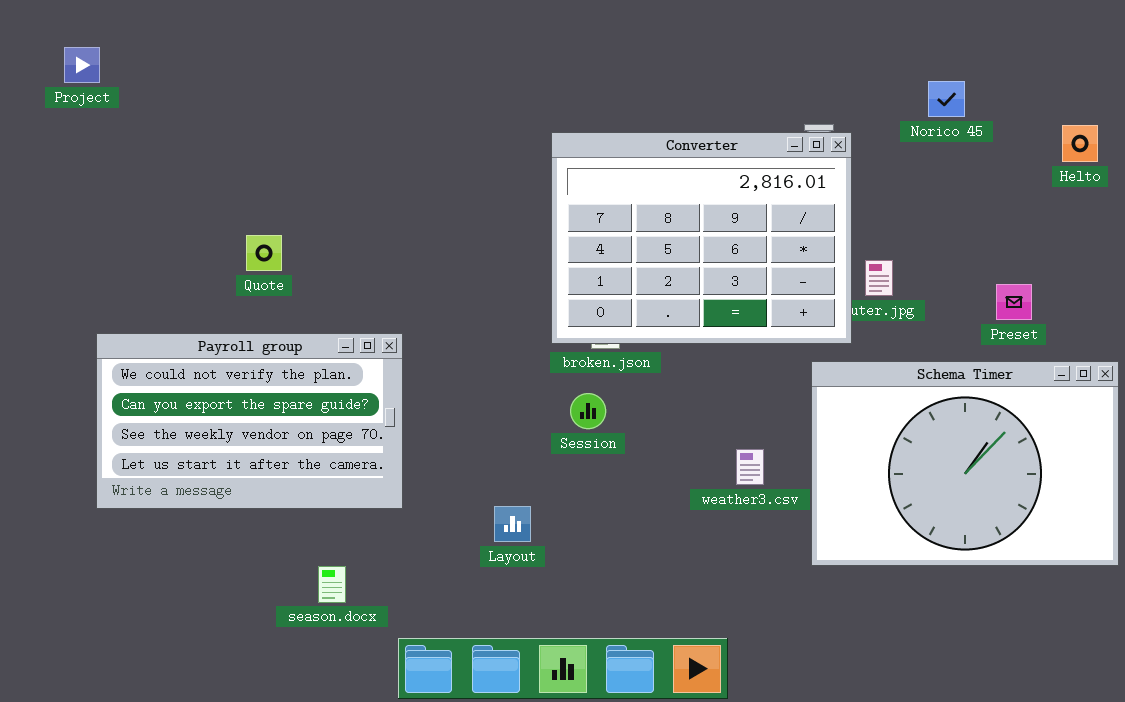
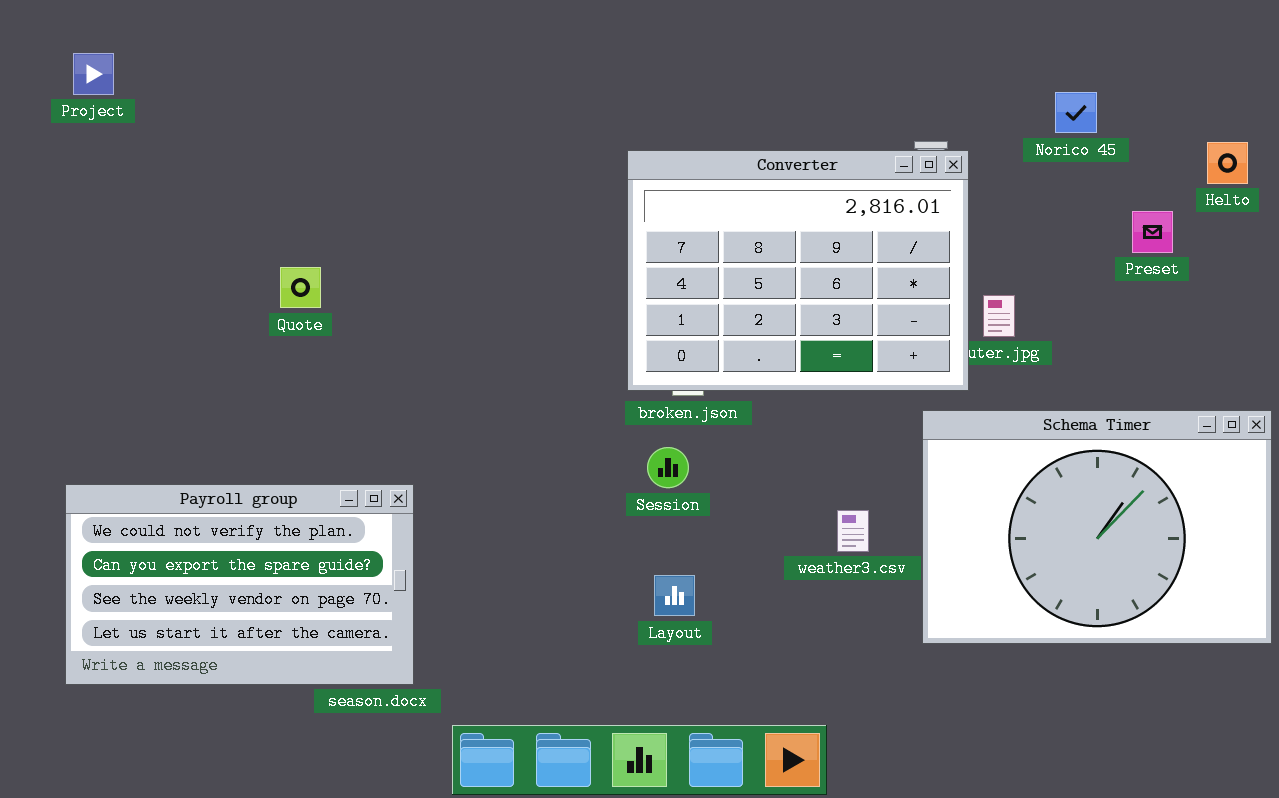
Preset: [996,284,1032,320] -> [1132,211,1173,253], moved
Payroll group: [96,333,403,509] -> [65,484,414,685], moved
Layout: [494,506,531,542] -> [654,575,695,616], moved

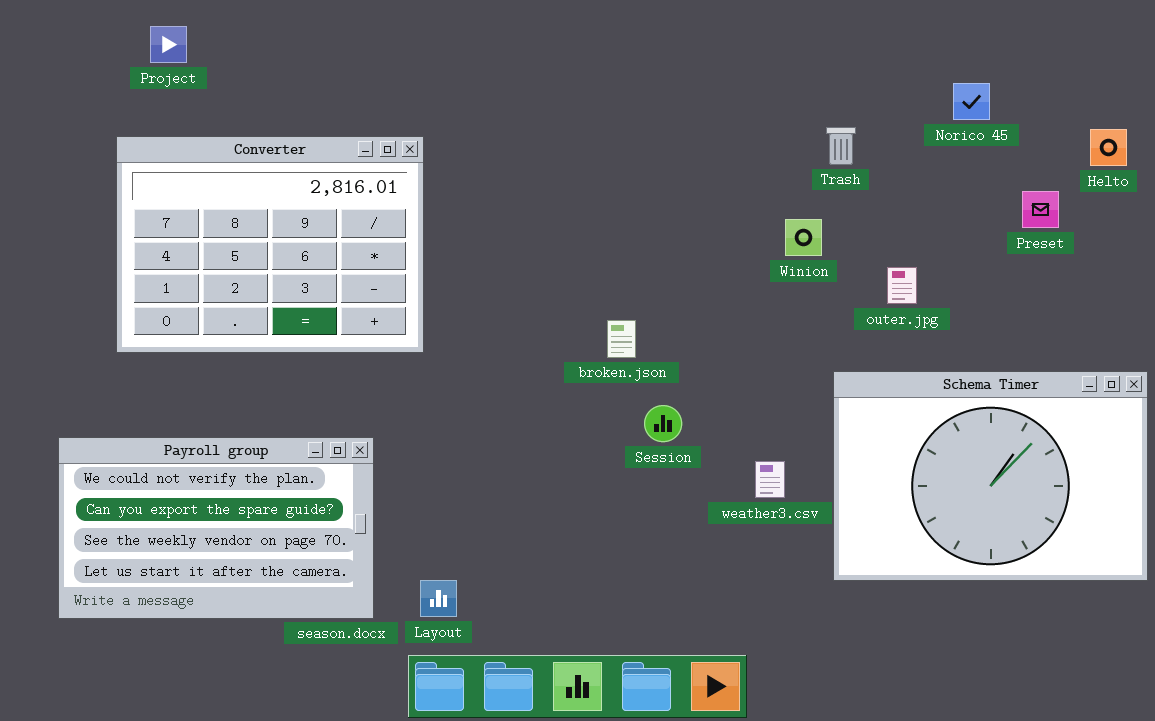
Project: [73,53,114,95] -> [150,26,187,63], moved
Converter: [627,150,969,391] -> [116,136,424,353], moved
Session: [647,447,689,488] -> [644,405,682,442], moved
Layout: [654,575,695,616] -> [420,580,457,617], moved

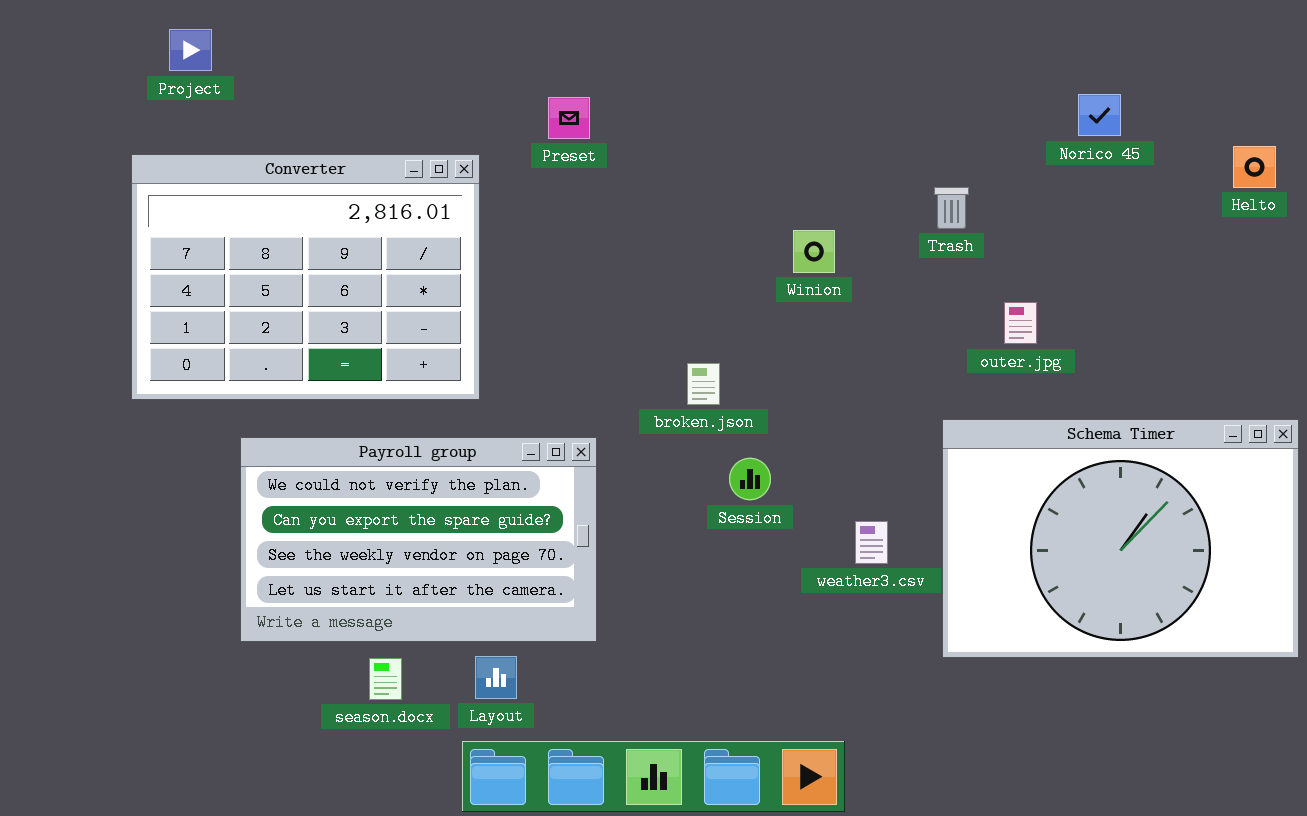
Trash: [826,127,856,165] -> [934,187,969,229], moved
Preset: [1022,191,1059,228] -> [548,97,590,139], moved
Winion: [785,219,822,256] -> [793,230,835,273], moved
Payroll group: [58,437,374,619] -> [240,437,597,642], moved

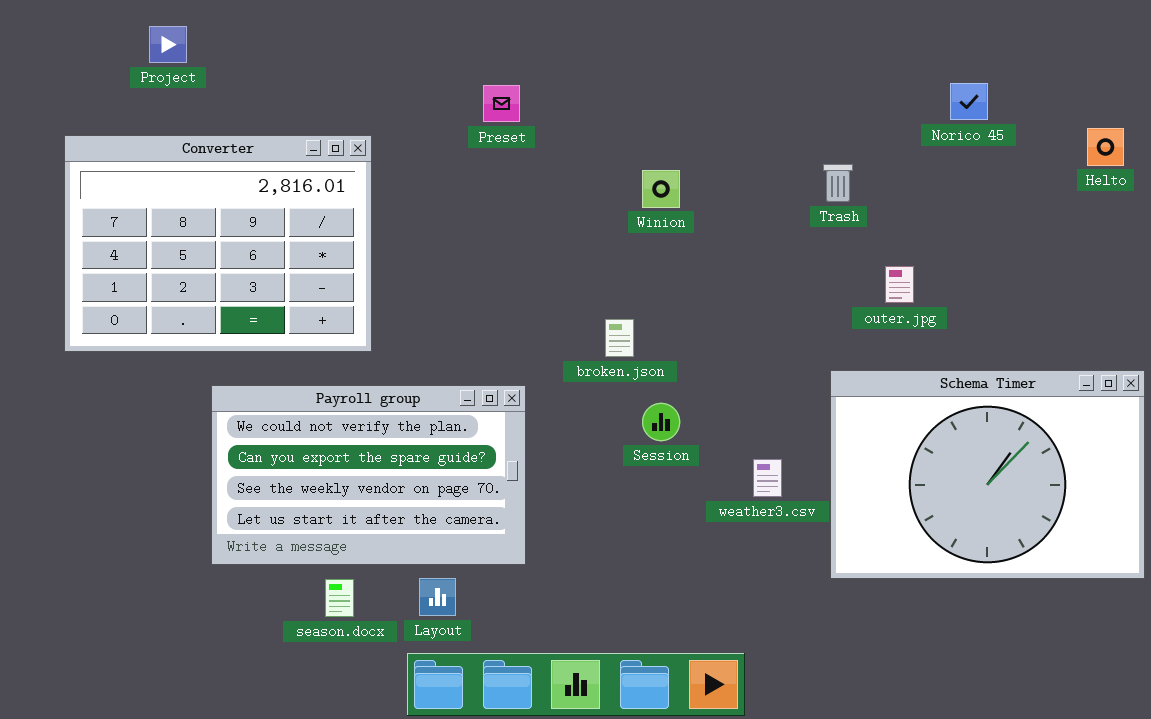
Converter: [131,154,480,400] -> [64,135,372,352], moved
Winion: [793,230,835,273] -> [642,170,680,208], moved

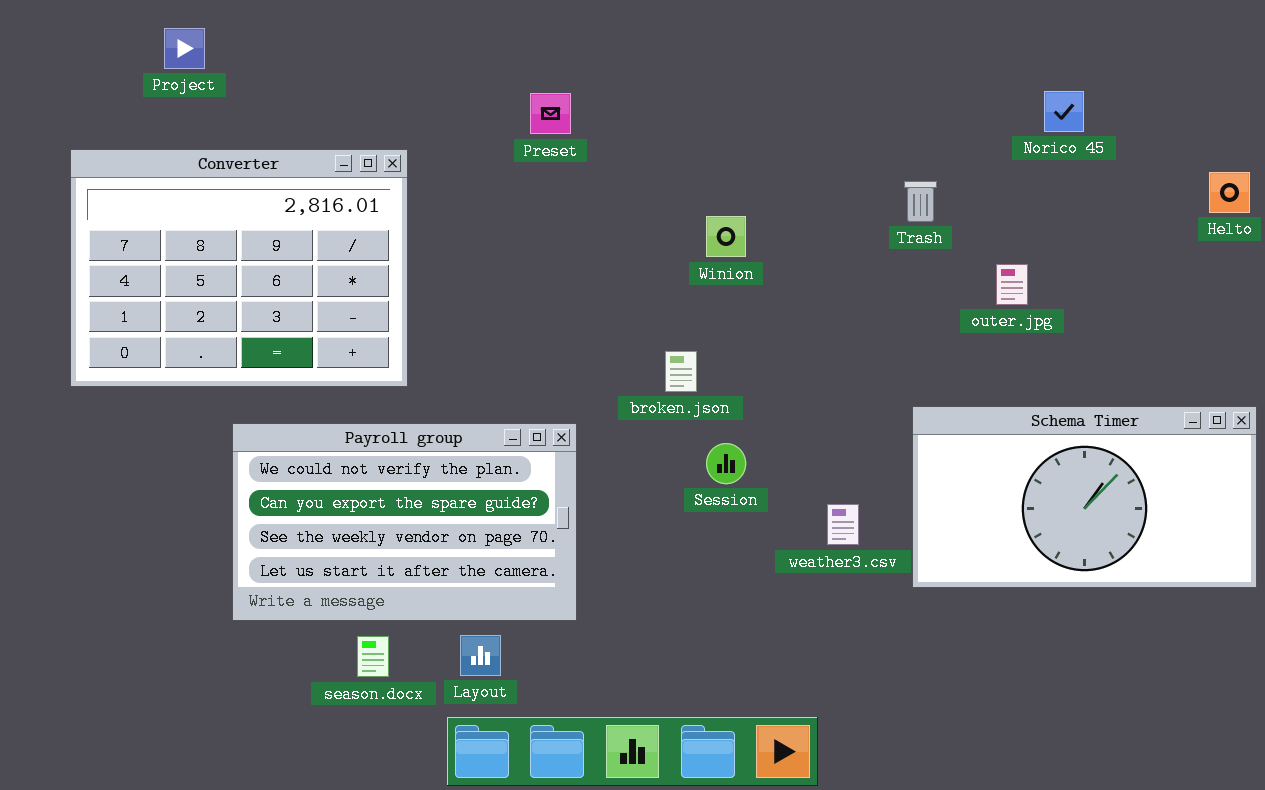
Helto: [1087,128,1124,166] -> [1209,172,1250,213], moved
Winion: [642,170,680,208] -> [706,216,746,257], moved
outer.jpg: [885,266,914,303] -> [996,264,1028,305], moved
Schema Timer: [830,370,1145,579] -> [912,406,1257,588], resized

